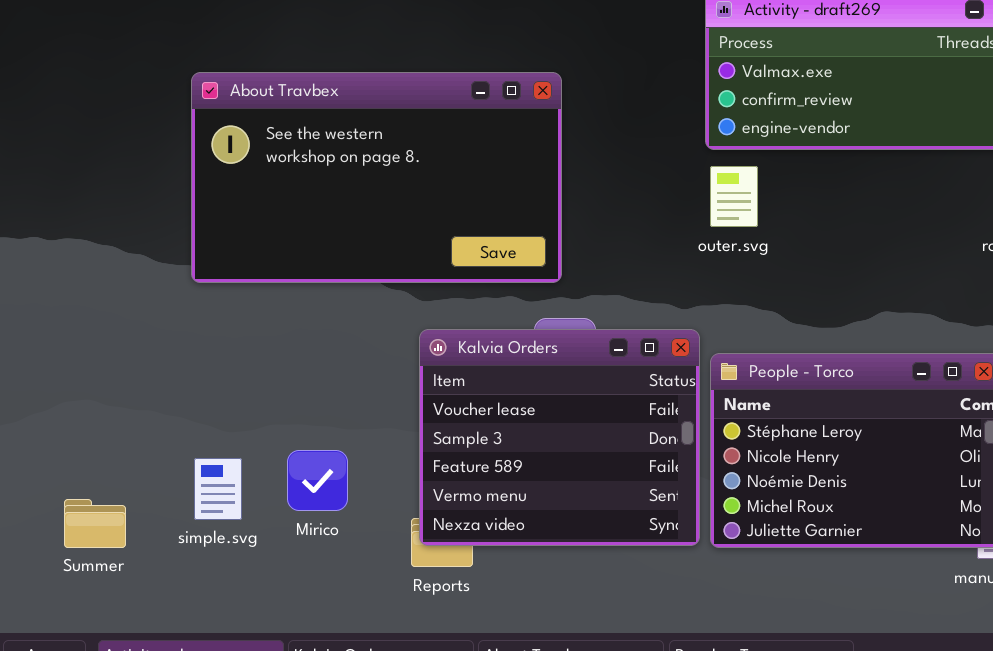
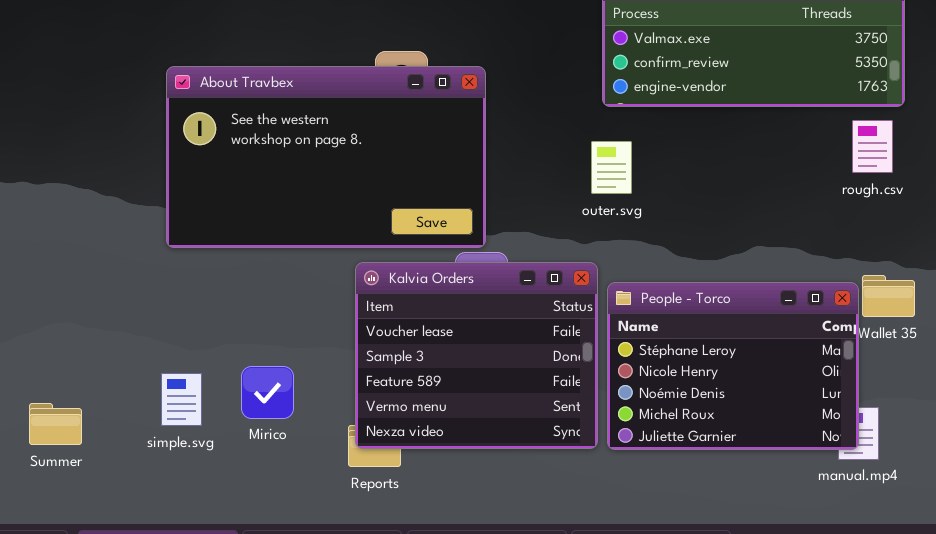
About Travbex: [191,72,562,283] -> [166,66,486,248], moved
outer.svg: [710,166,758,227] -> [591,141,632,194], moved
Summer: [64,499,126,548] -> [29,403,82,445], moved

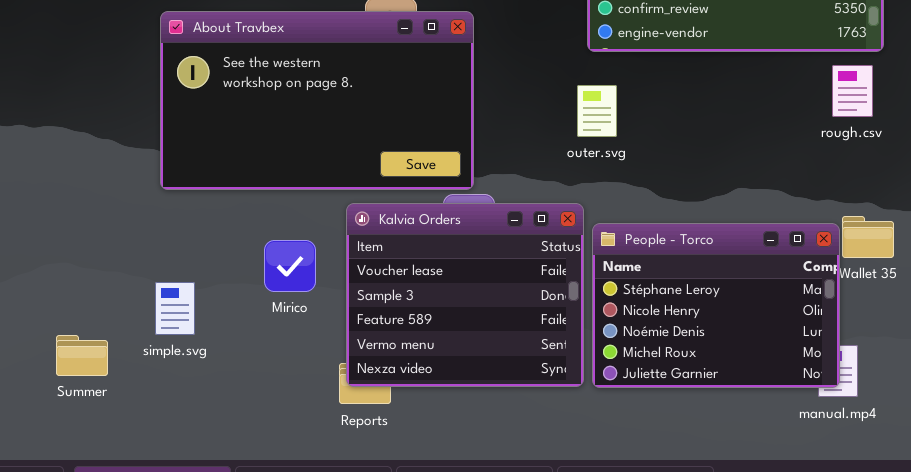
Mirico: [241,366,294,419] -> [264,240,316,292], moved
simple.svg: [161,373,202,426] -> [155,282,195,335], moved
Summer: [29,403,82,445] -> [56,335,108,376], moved

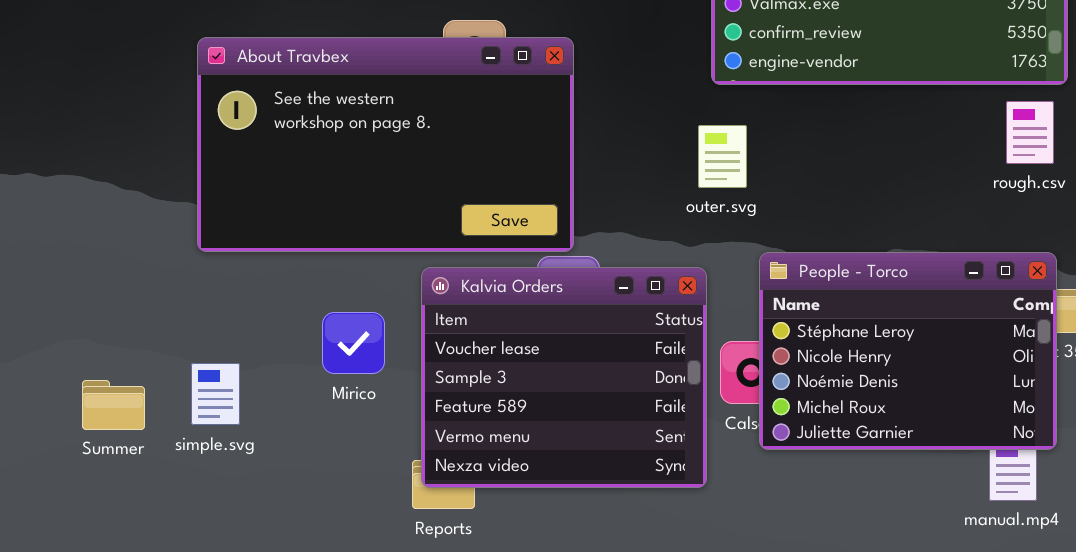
People - Torco: [592,223,840,388] -> [759,252,1057,450], moved
Summer: [56,335,108,376] -> [82,380,145,430], moved

